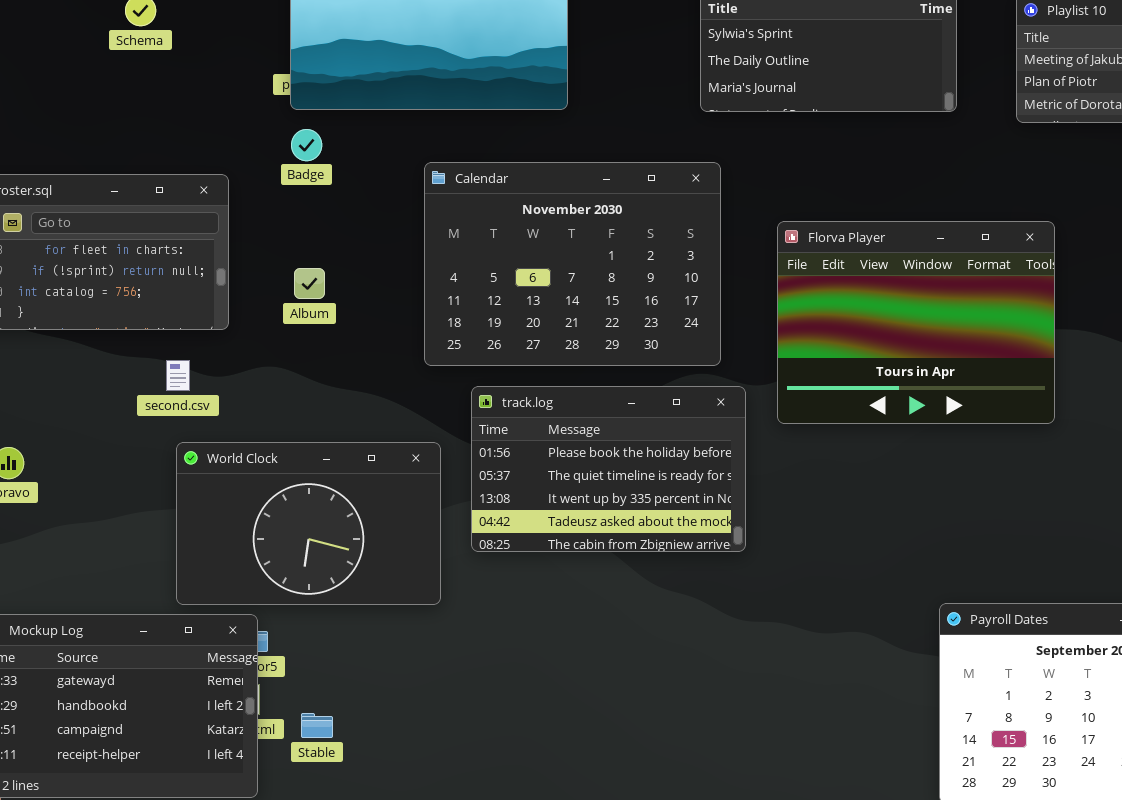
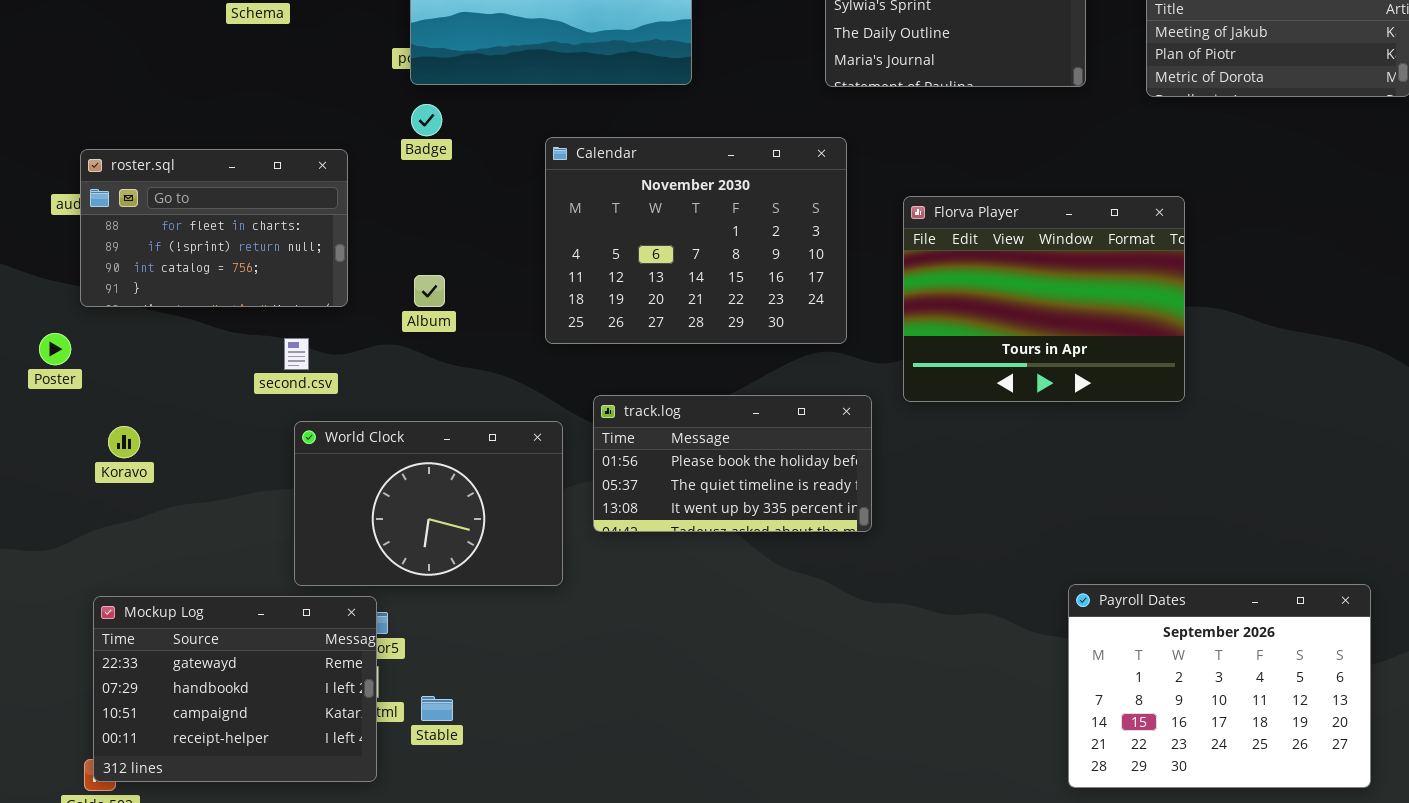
Album: [294,268,325,299] -> [414,275,445,307], moved
track.log: [471,386,746,552] -> [593,395,872,532], resized

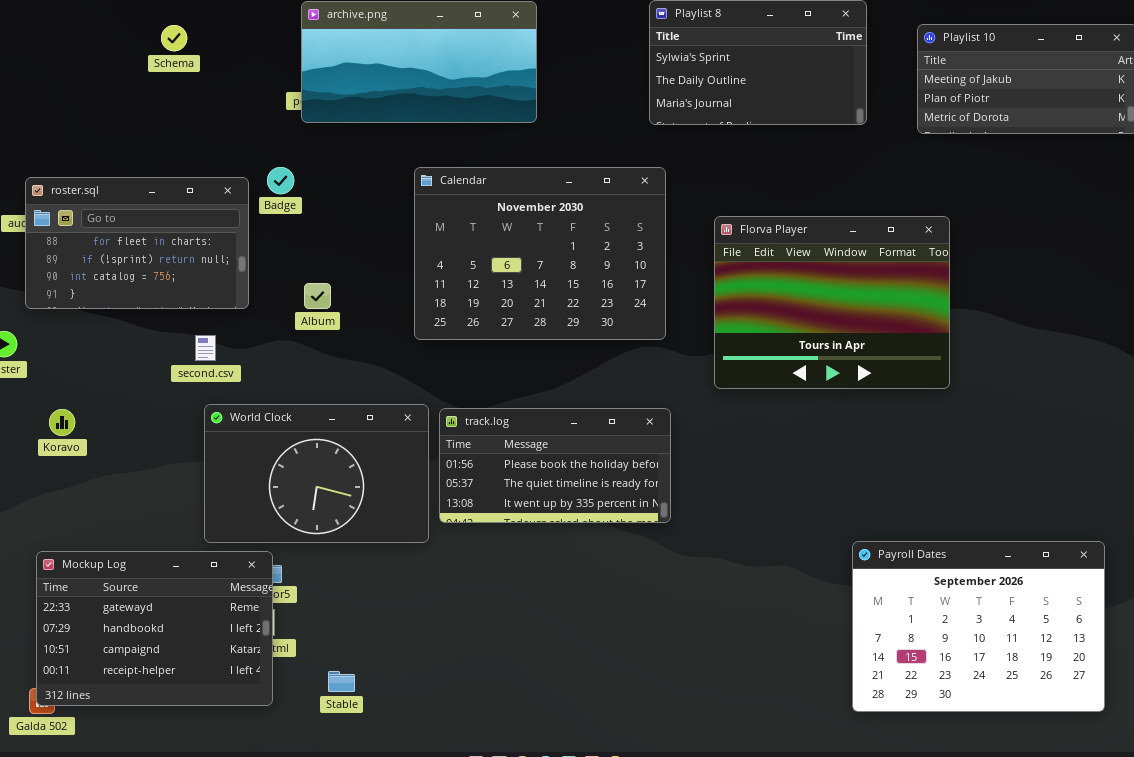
Badge: [411,104,442,136] -> [267,167,294,194], moved
track.log: [593,395,872,532] -> [439,408,671,523], moved
Stable: [421,696,453,721] -> [328,671,355,692], moved

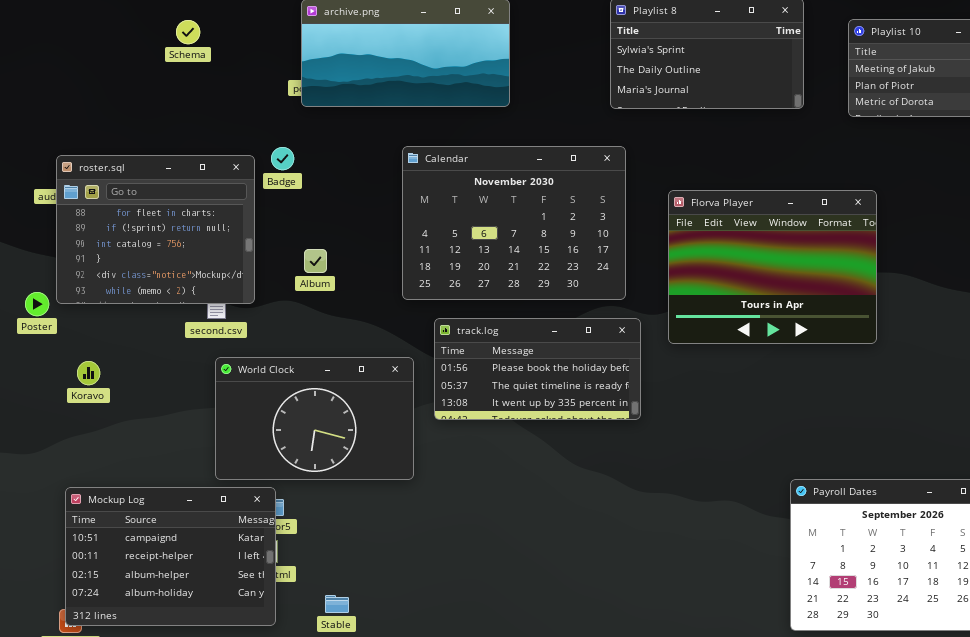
roster.sql: [25,177,249,309] -> [56,155,255,304], resized
track.log: [439,408,671,523] -> [434,318,641,420], moved
Mockup Log: [36,551,273,706] -> [65,487,276,626], scrolled down 2 rows

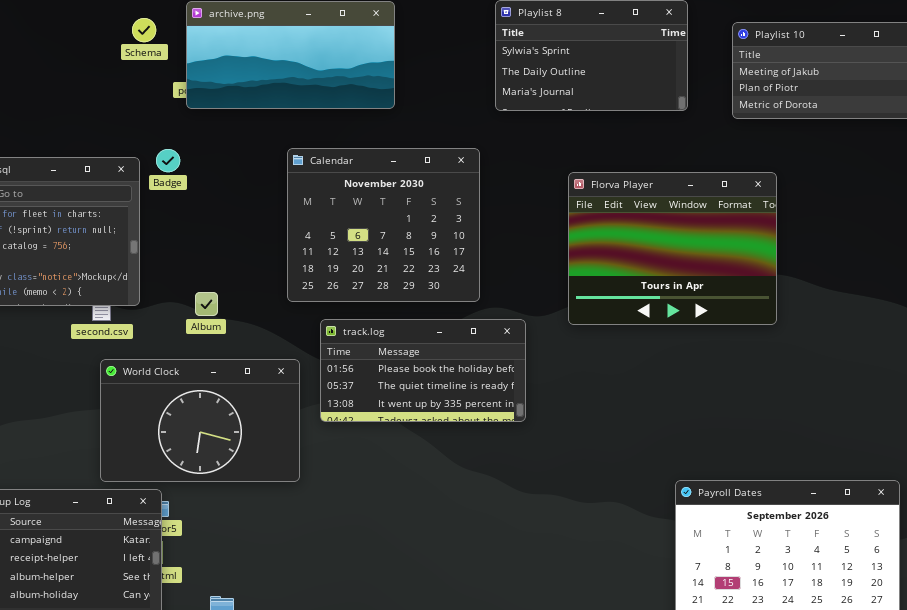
Schema: [176,20,200,44] -> [132,18,156,42], moved
Calendar: [402,146,626,300] -> [287,148,480,302], resized
Florva Player: [668,190,877,344] -> [568,172,777,325], moved
Album: [304,249,327,273] -> [195,292,218,316], moved

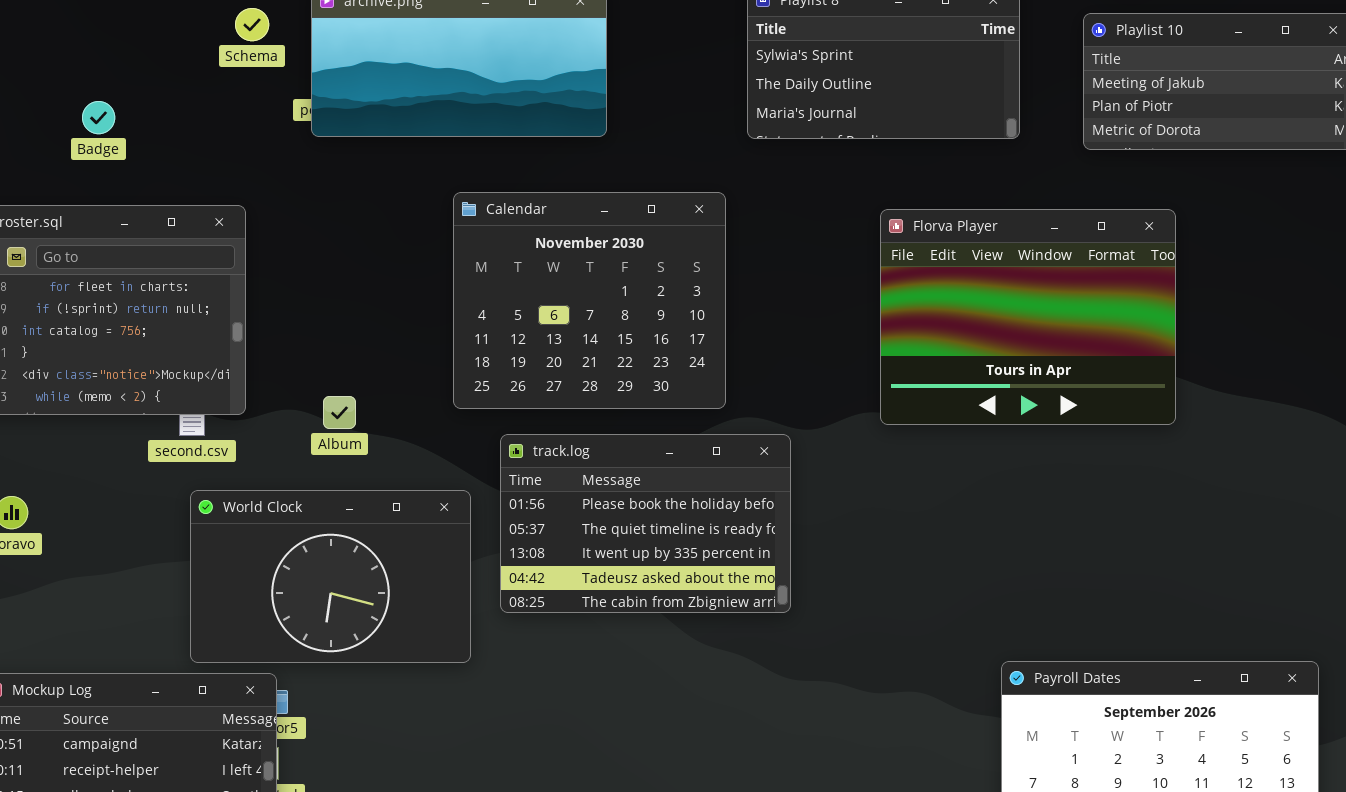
Badge: [156,149,180,172] -> [82,101,115,134], moved
Florva Player: [568,172,777,325] -> [880,209,1176,425], moved
track.log: [320,319,526,422] -> [500,434,791,613], resized

